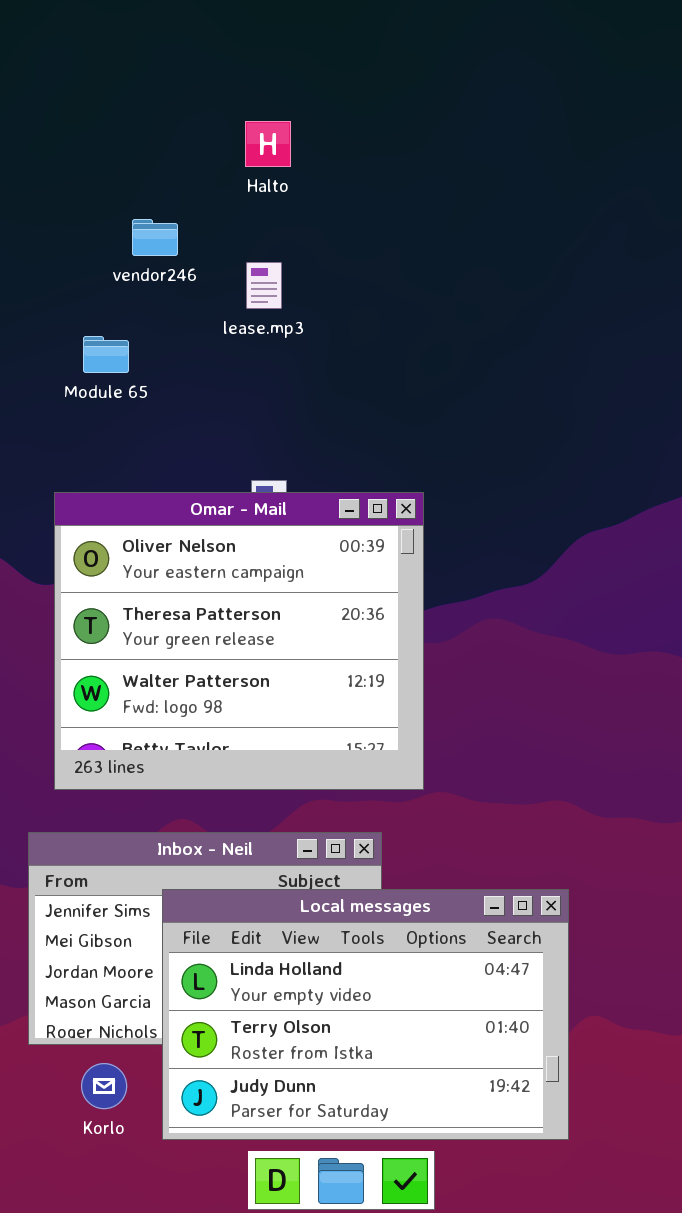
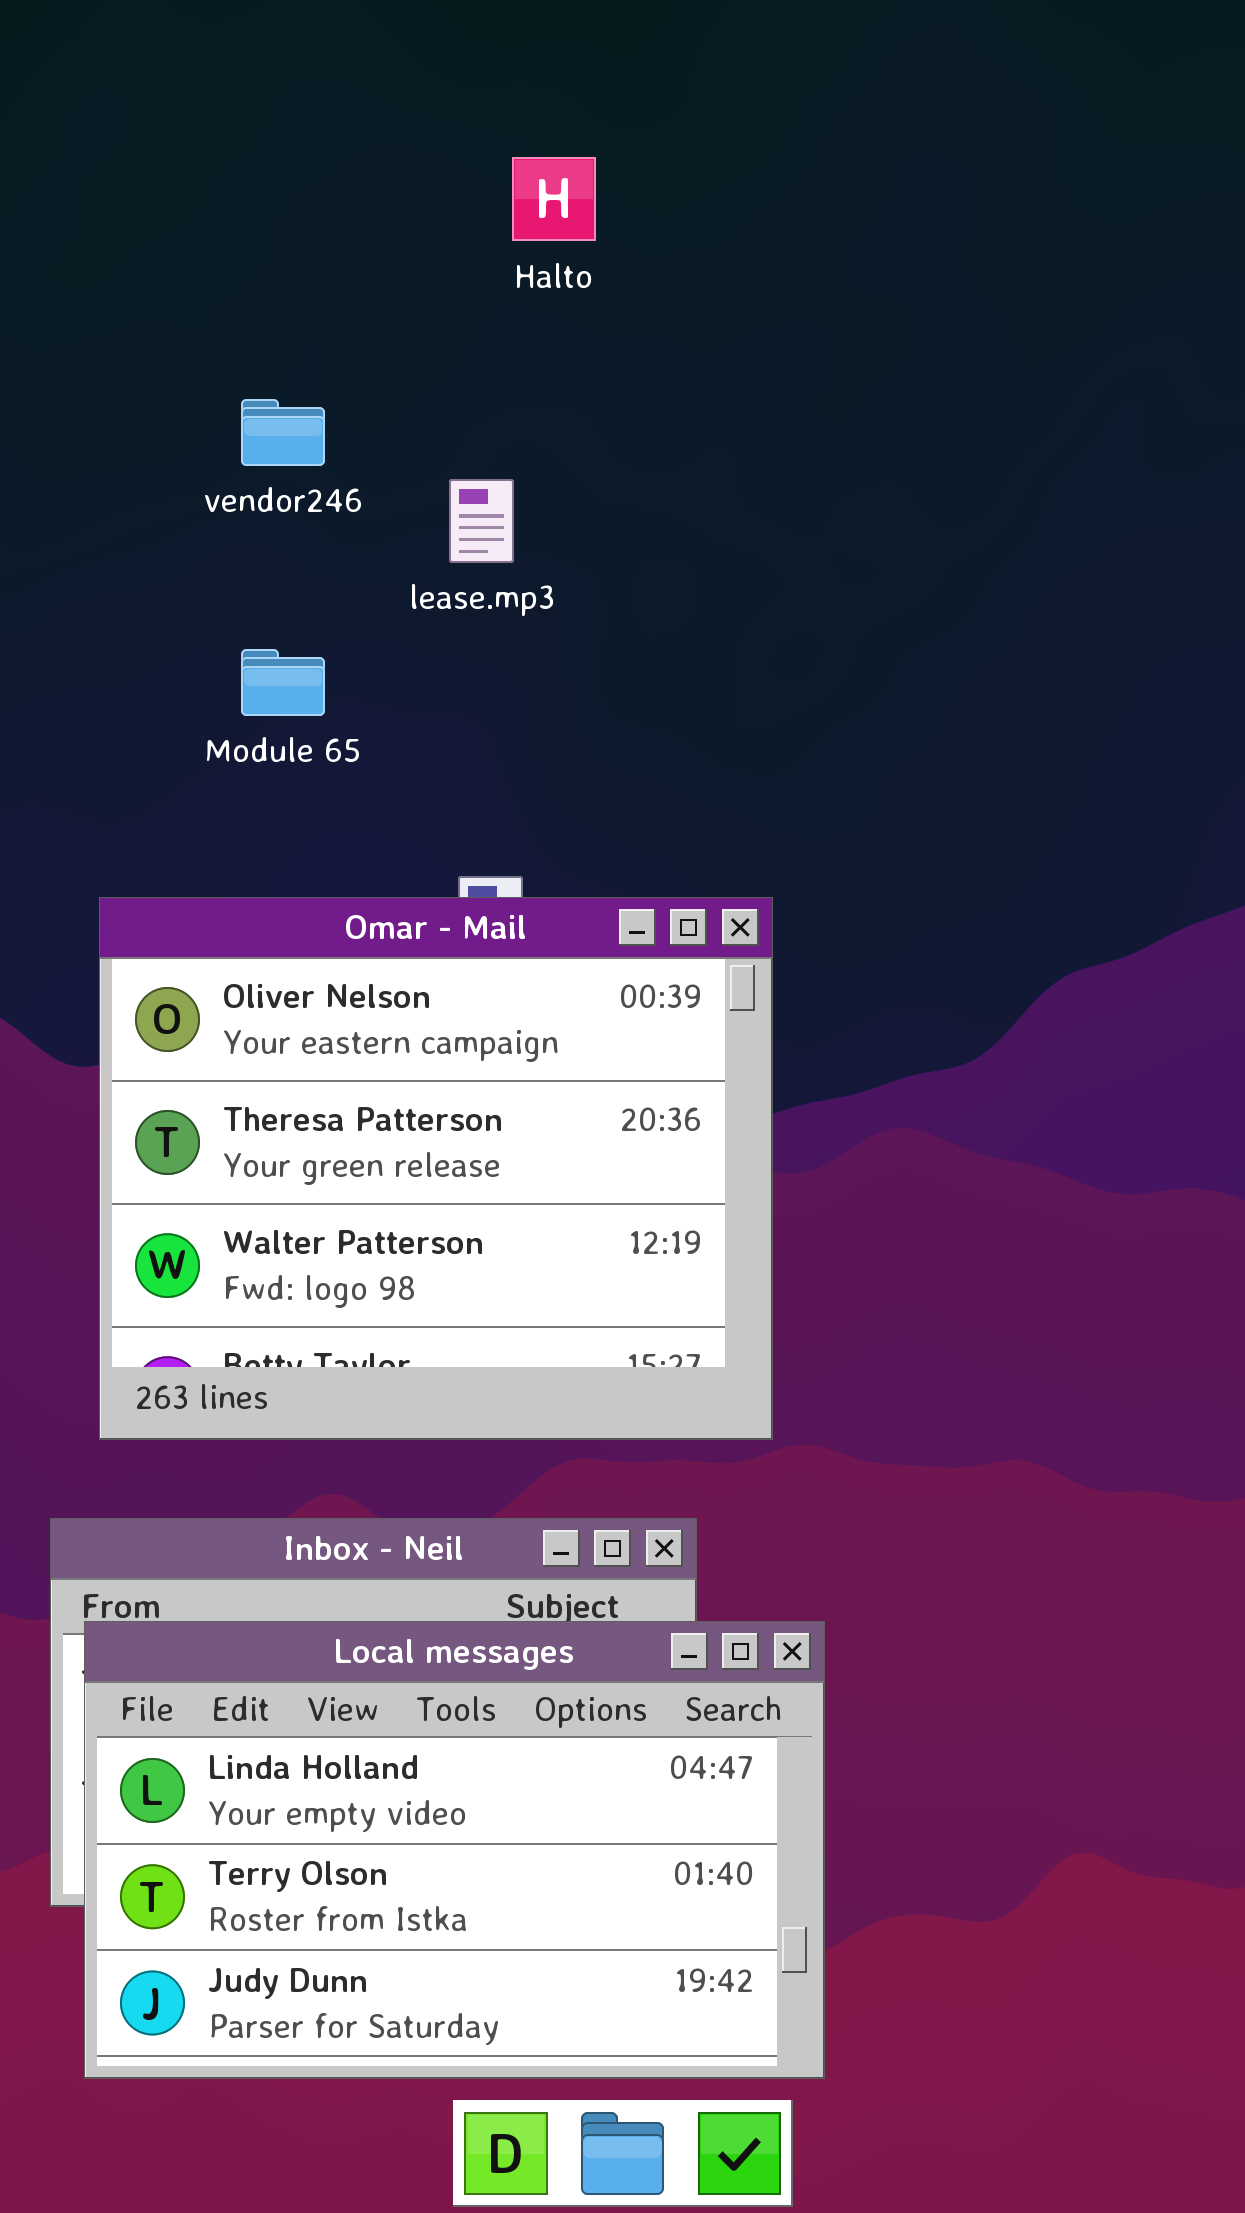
Halto: [245,121,291,167] -> [512,157,596,241], moved
Module 65: [83,336,129,373] -> [241,649,325,716], moved
Local messages: [162,889,569,1140] -> [84,1621,825,2079], moved

